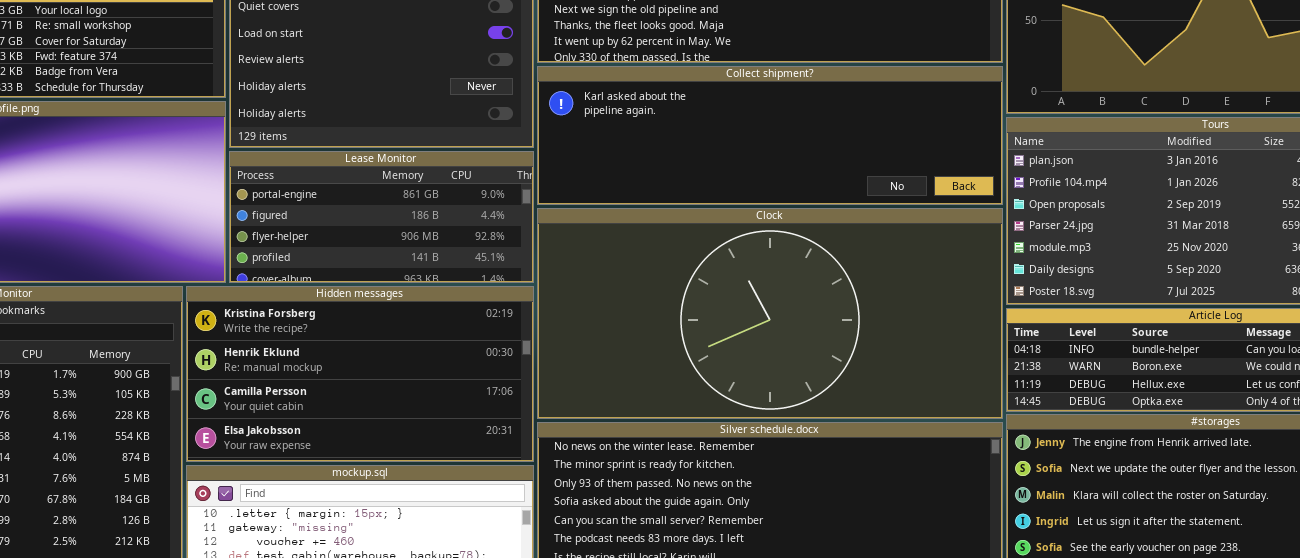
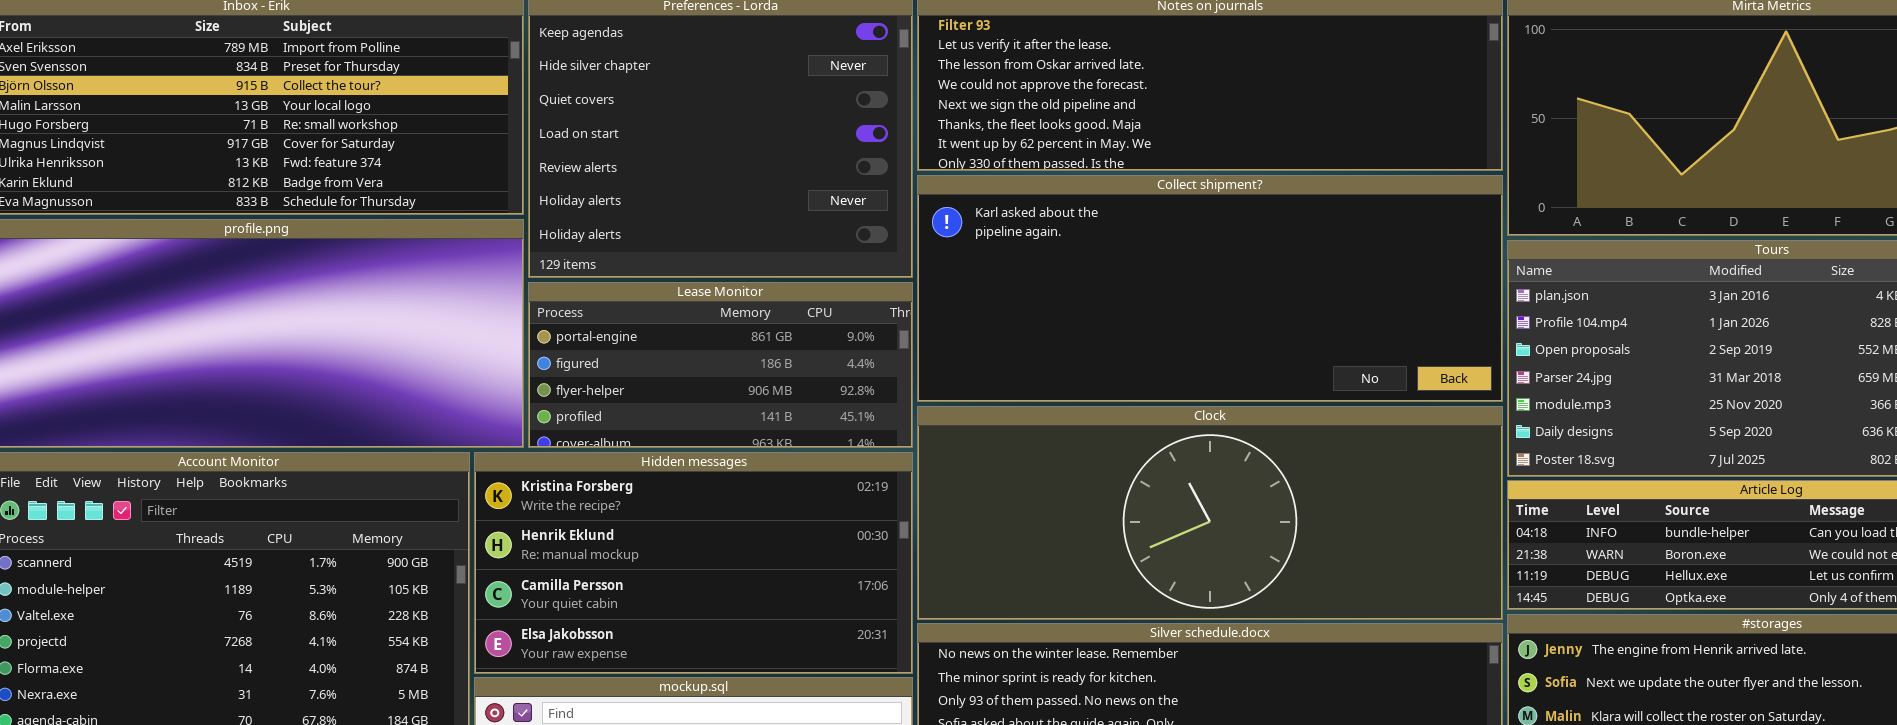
Collect shipment?: [537,66,1003,205] -> [917,175,1503,402], resized
Clock: [537,208,1003,419] -> [917,406,1503,620], resized

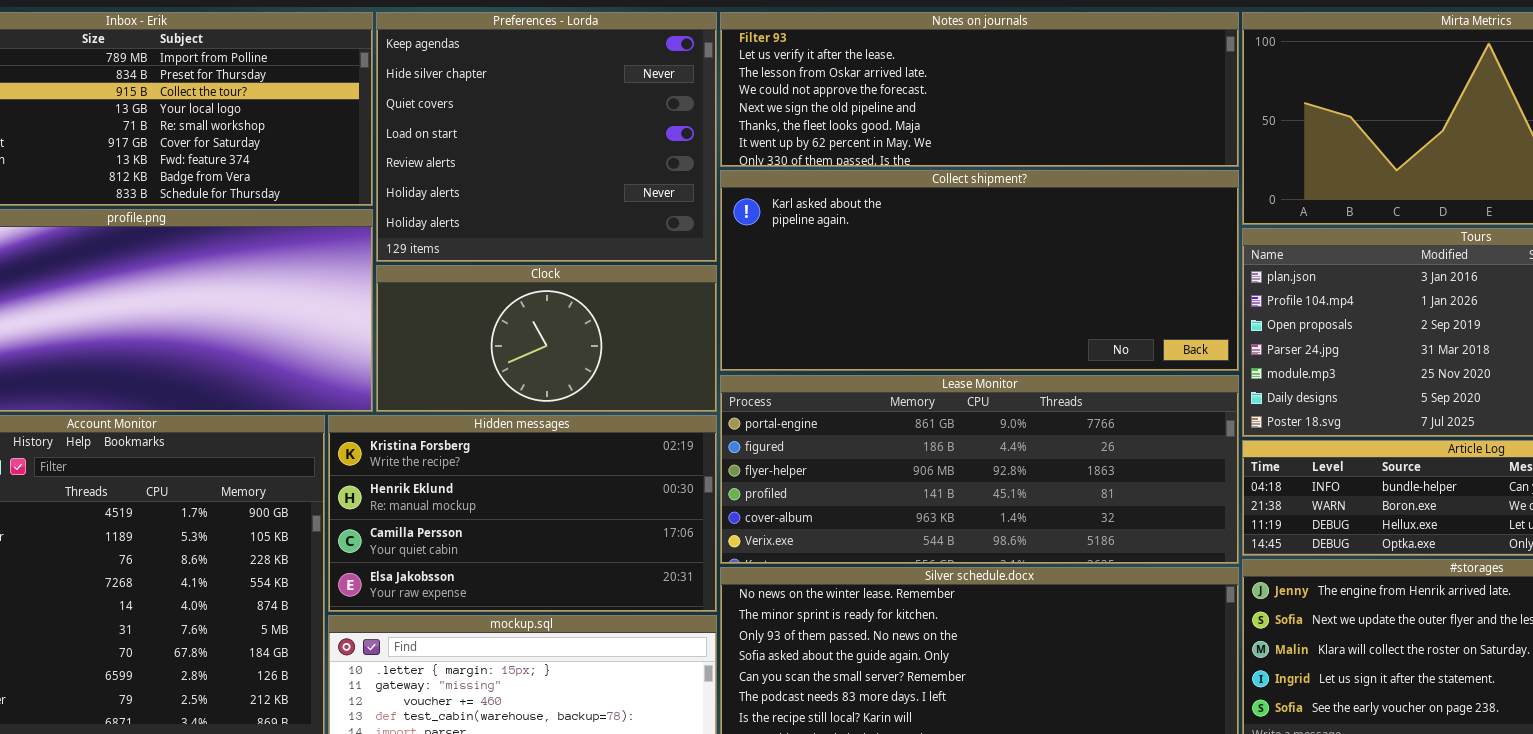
Lease Monitor: [528,282,913,448] -> [720,375,1239,564], moved, resized
Clock: [917,406,1503,620] -> [376,265,717,412], moved, resized

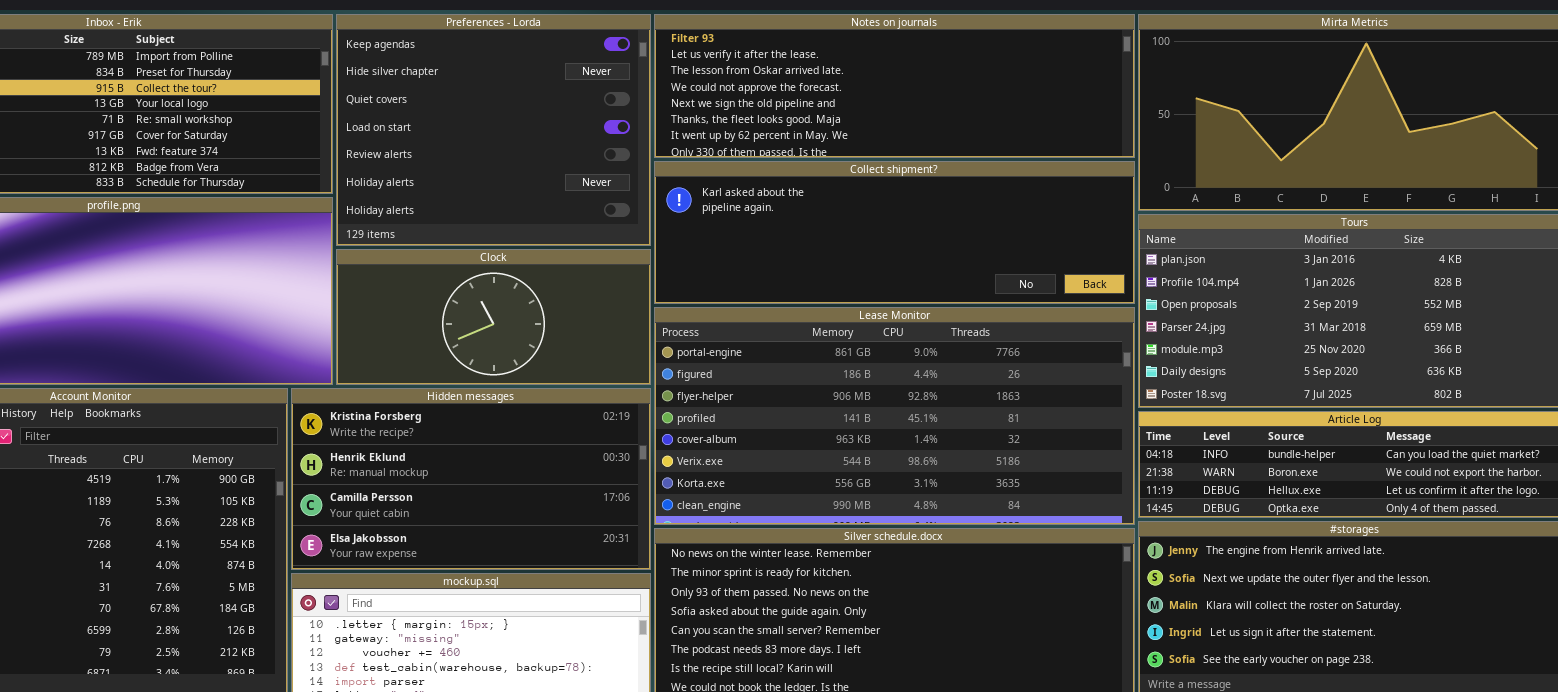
Collect shipment?: [720,170,1239,371] -> [654,161,1135,304], resized
Lease Monitor: [720,375,1239,564] -> [654,307,1135,525], resized

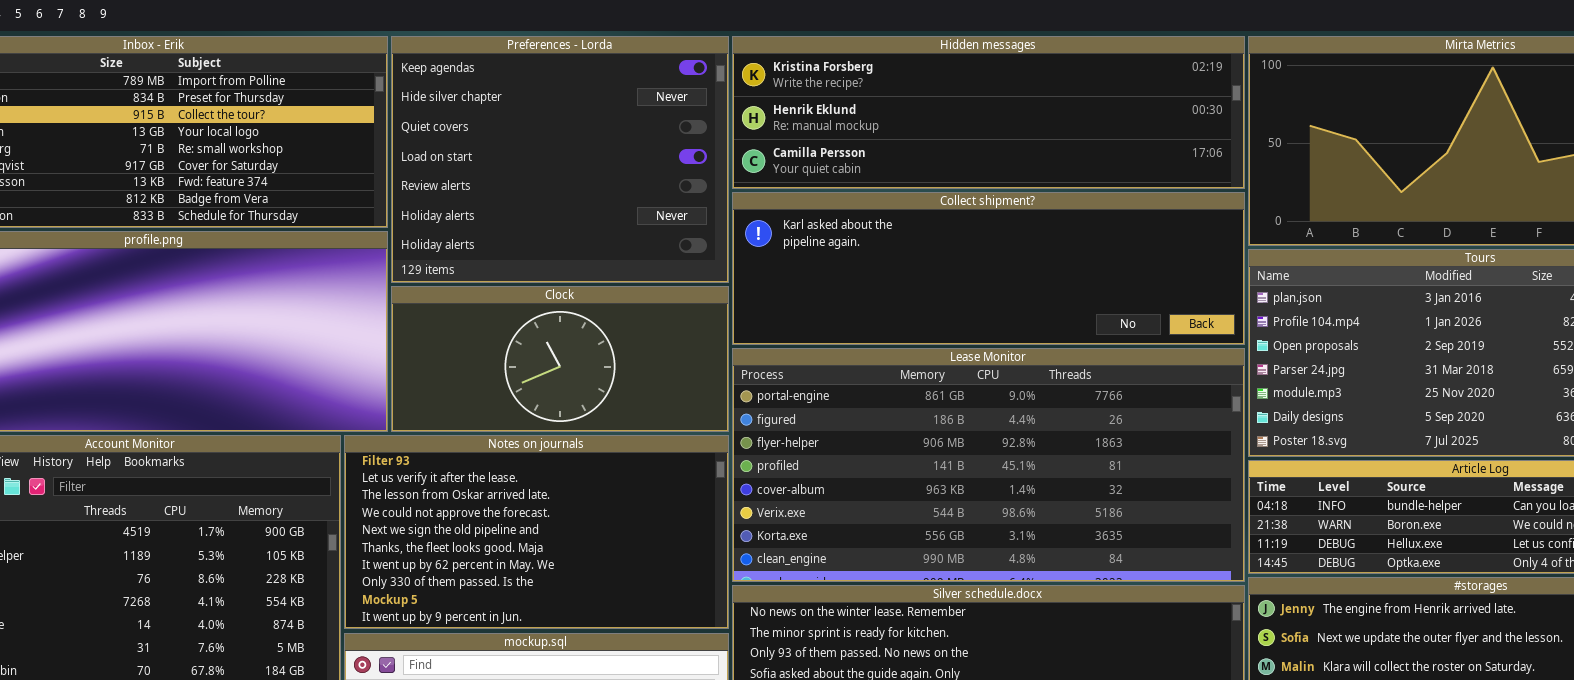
Notes on journals: [654,14,1135,158] -> [344,435,729,629], moved, resized
Hidden messages: [291,388,651,570] -> [732,36,1245,189], moved, resized

